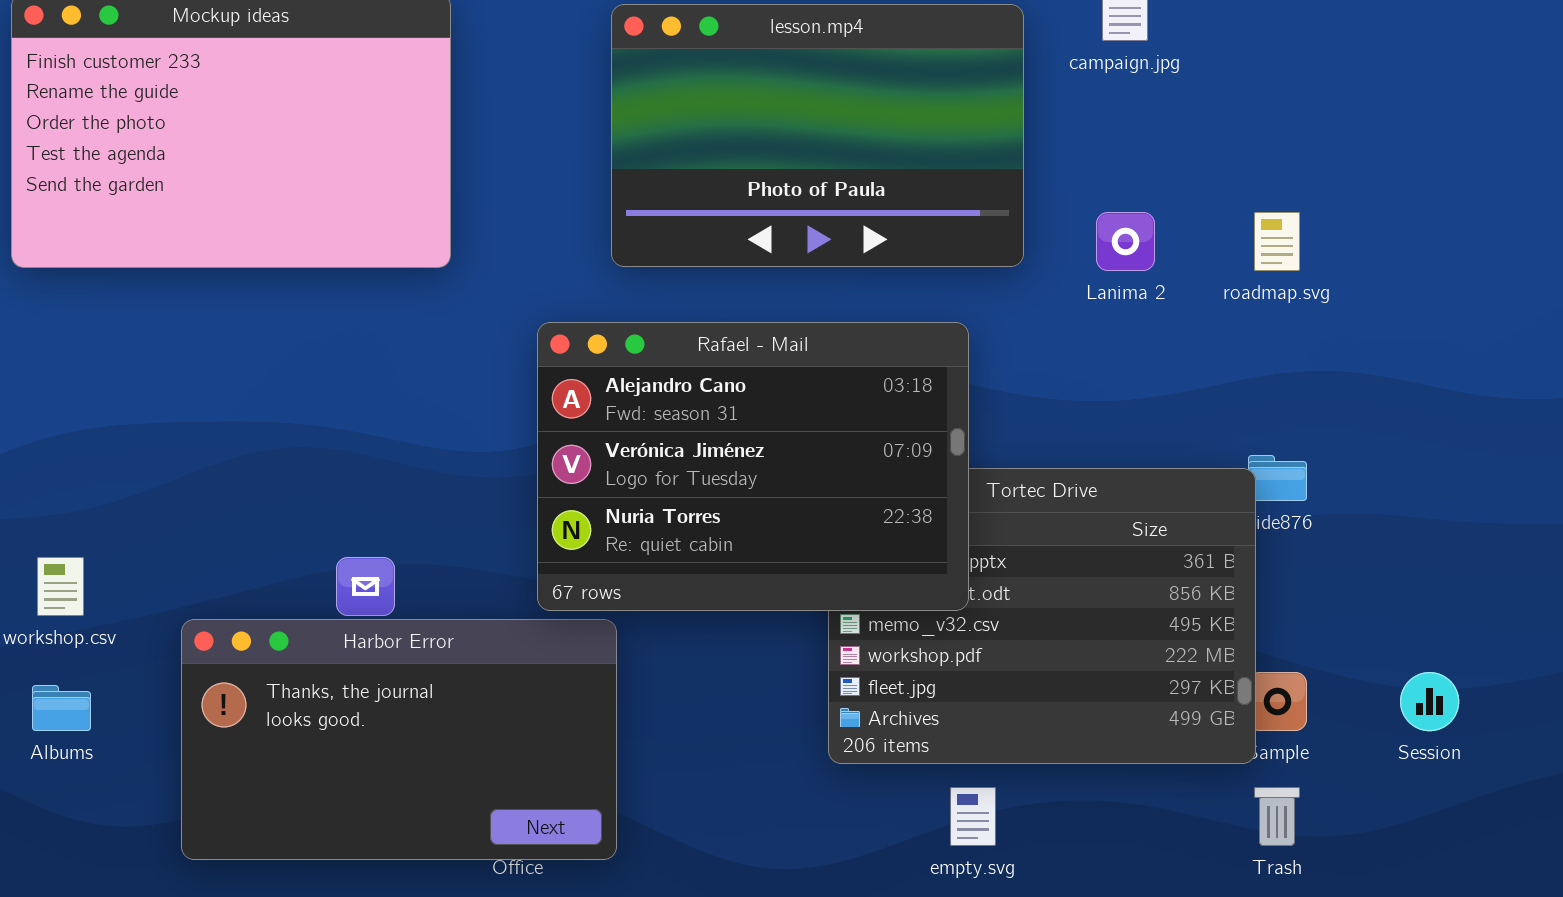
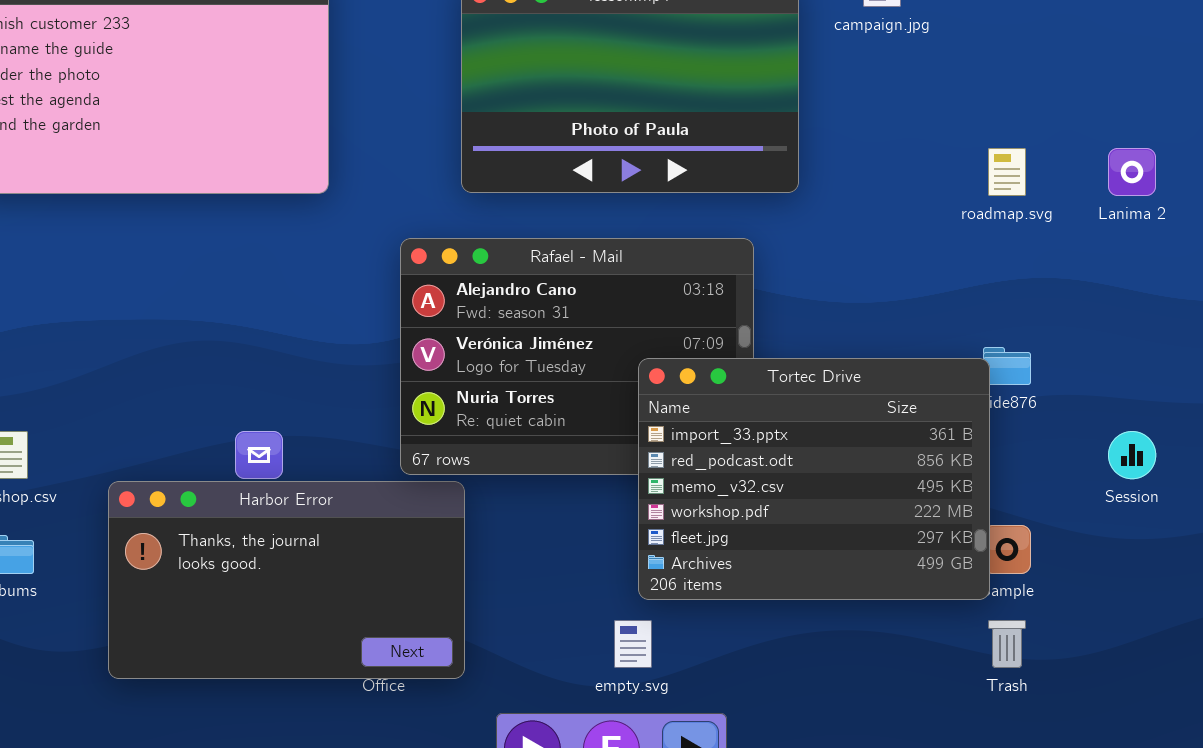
Lanima 2: [1096,212,1155,271] -> [1108,148,1156,196], moved
Tortec Drive: [828,468,1256,764] -> [638,358,990,600], raised
Session: [1400,672,1459,731] -> [1108,431,1156,479], moved
empty.svg: [950,787,996,846] -> [614,620,652,668], moved

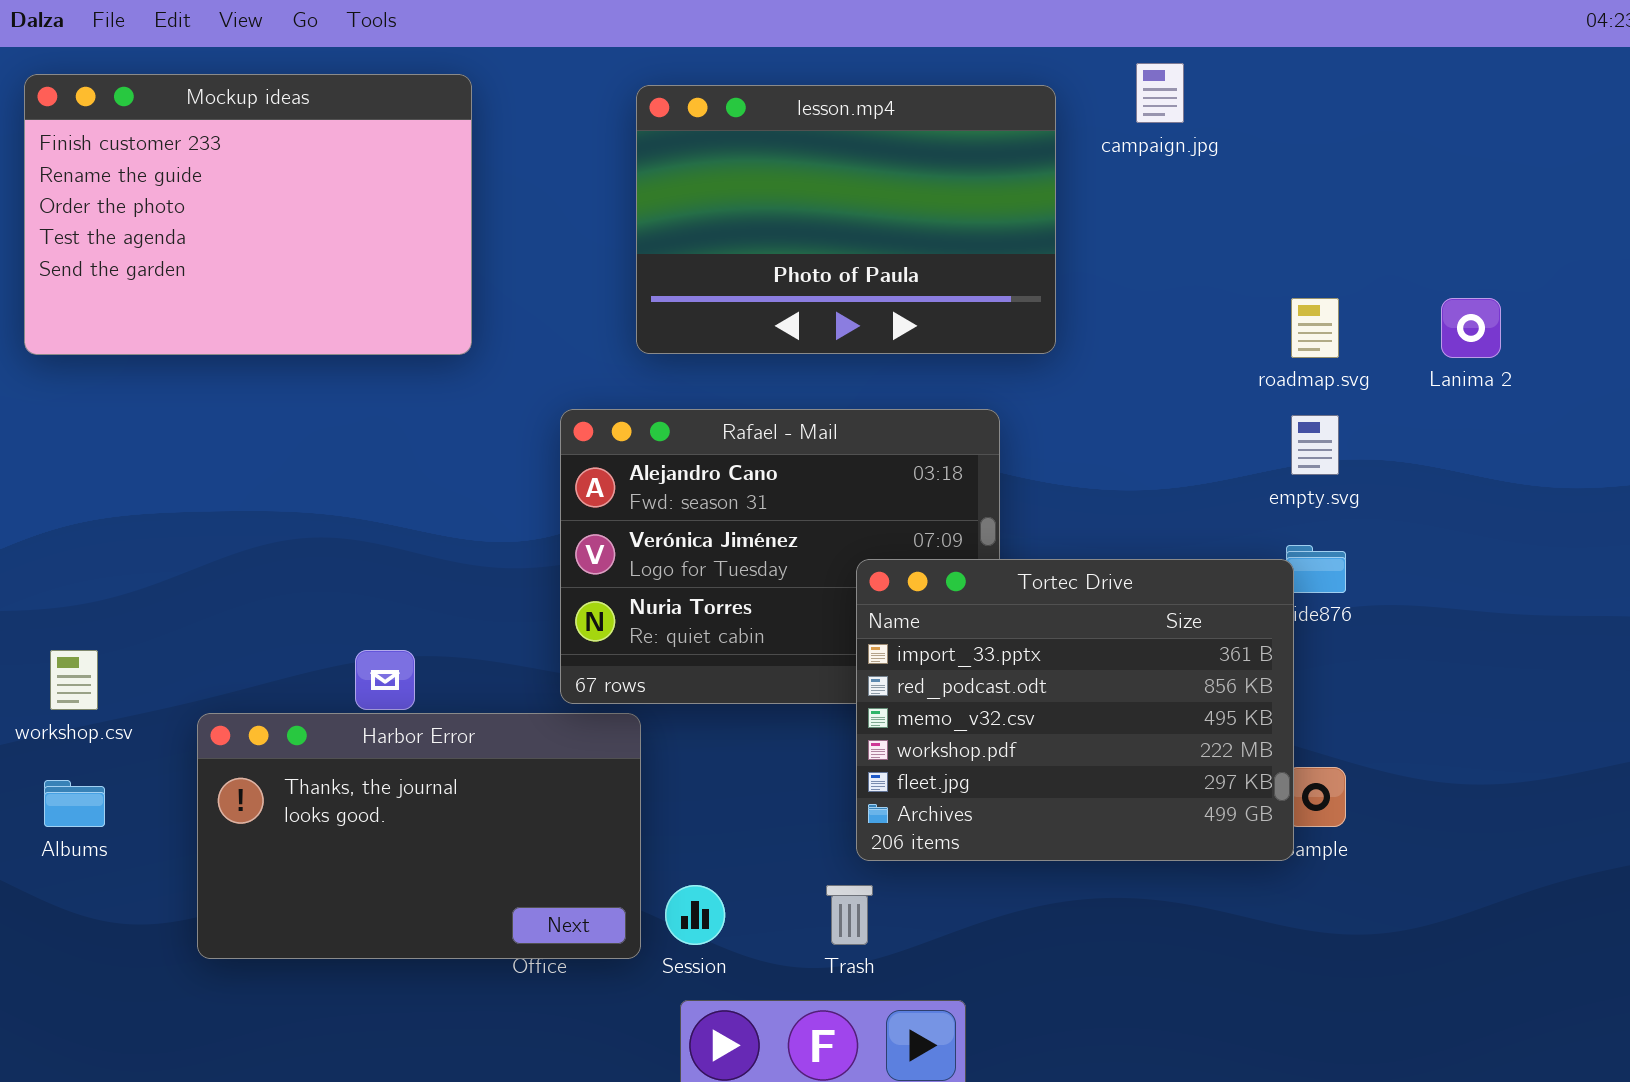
Session: [1108,431,1156,479] -> [665,885,725,945], moved
empty.svg: [614,620,652,668] -> [1291,415,1339,475], moved
Trash: [988,620,1026,668] -> [826,885,873,945], moved

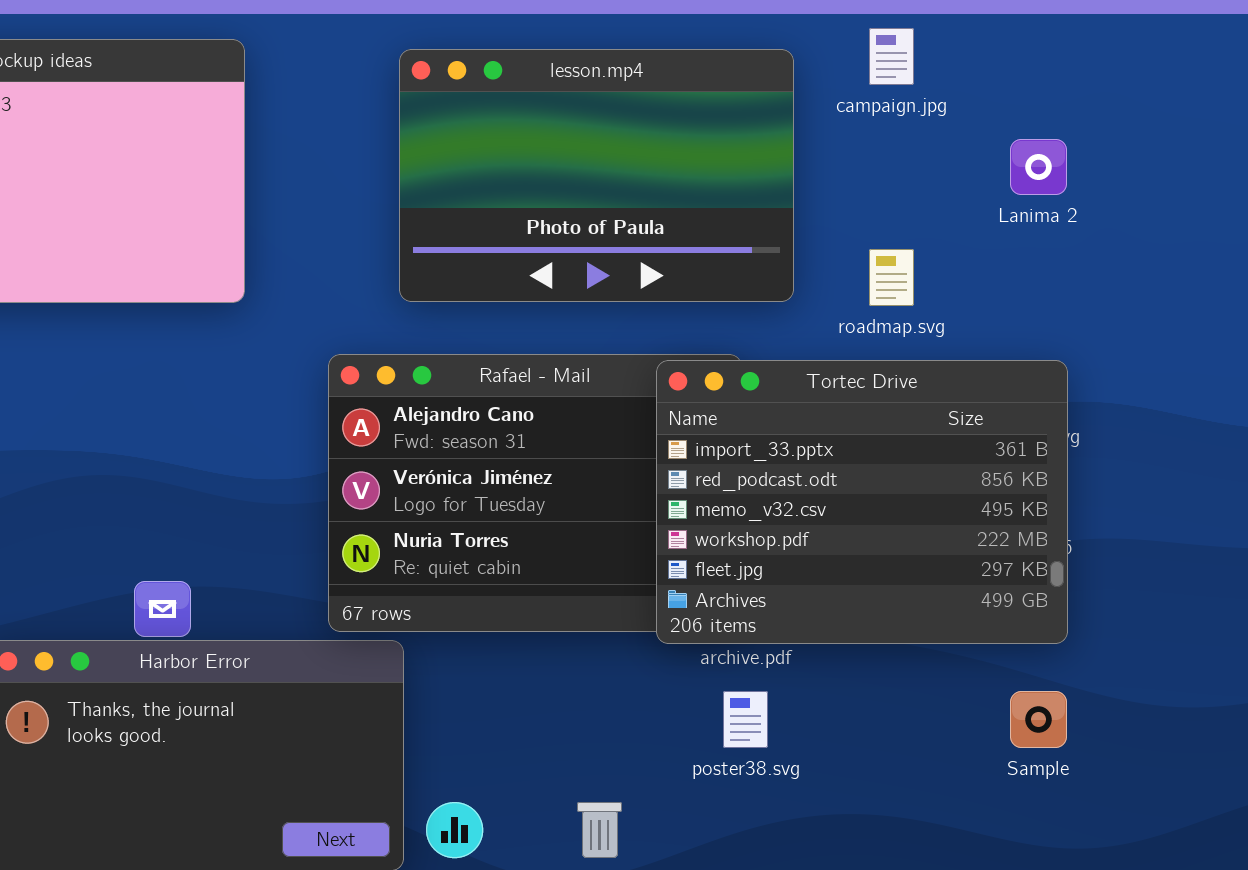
roadmap.svg: [1291,298,1339,358] -> [869,249,914,306], moved
Lanima 2: [1441,298,1501,358] -> [1010,139,1067,195], moved
Tortec Drive: [856,559,1294,861] -> [656,360,1068,644], moved

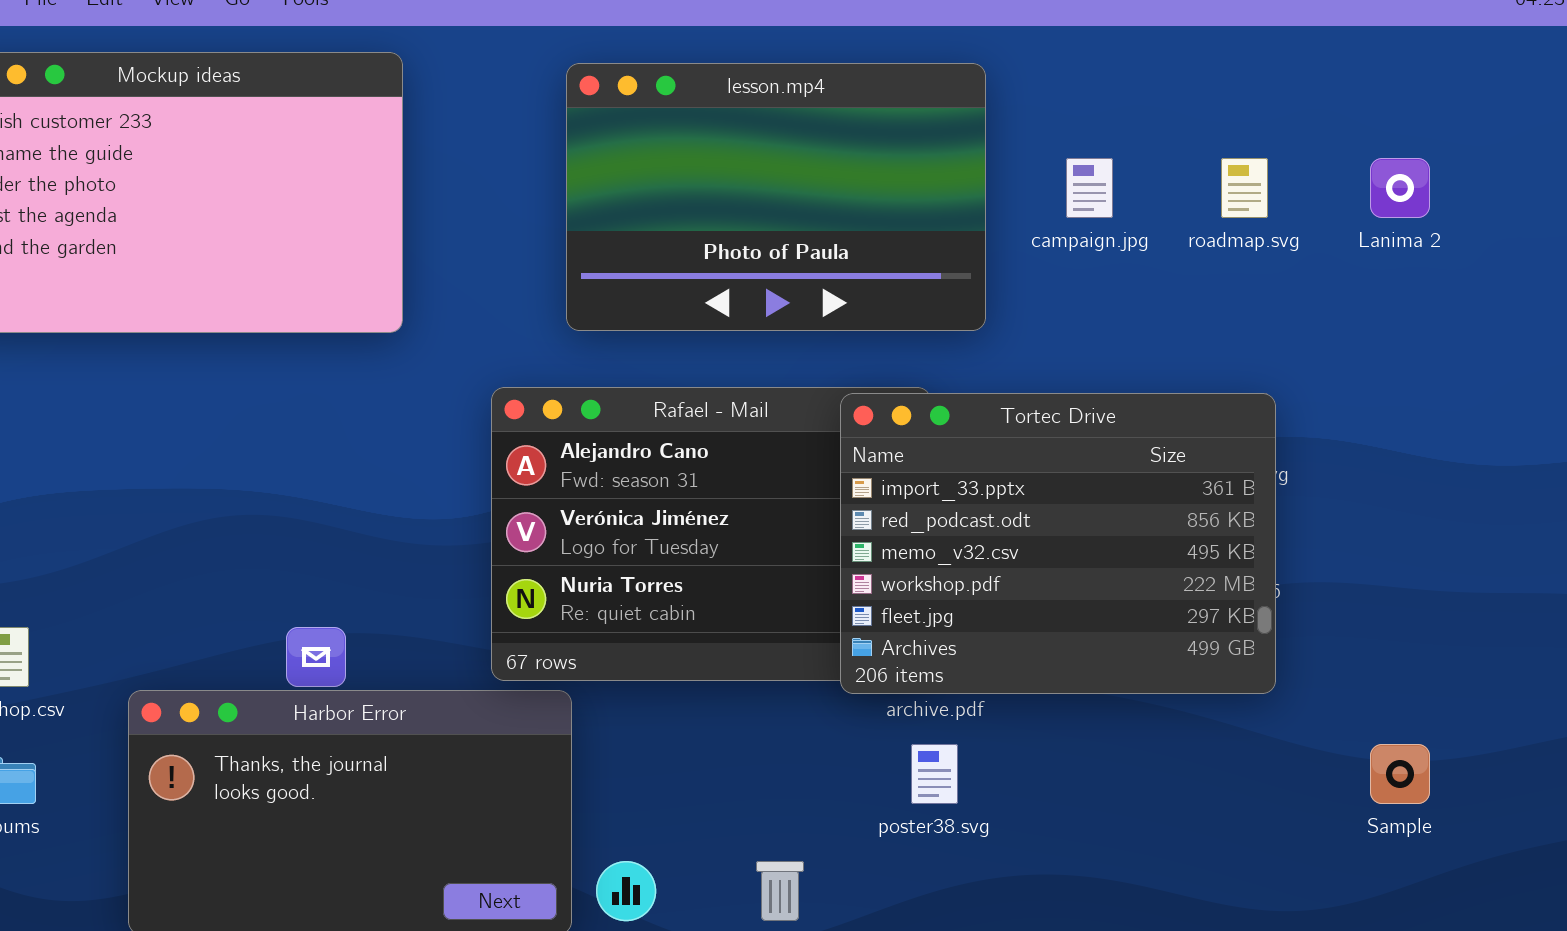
campaign.jpg: [869,28,914,85] -> [1066,158,1113,218], moved
Lanima 2: [1010,139,1067,195] -> [1370,158,1430,218], moved
roadmap.svg: [869,249,914,306] -> [1221,158,1268,218], moved
Sample: [1010,691,1067,748] -> [1370,744,1430,804], moved

